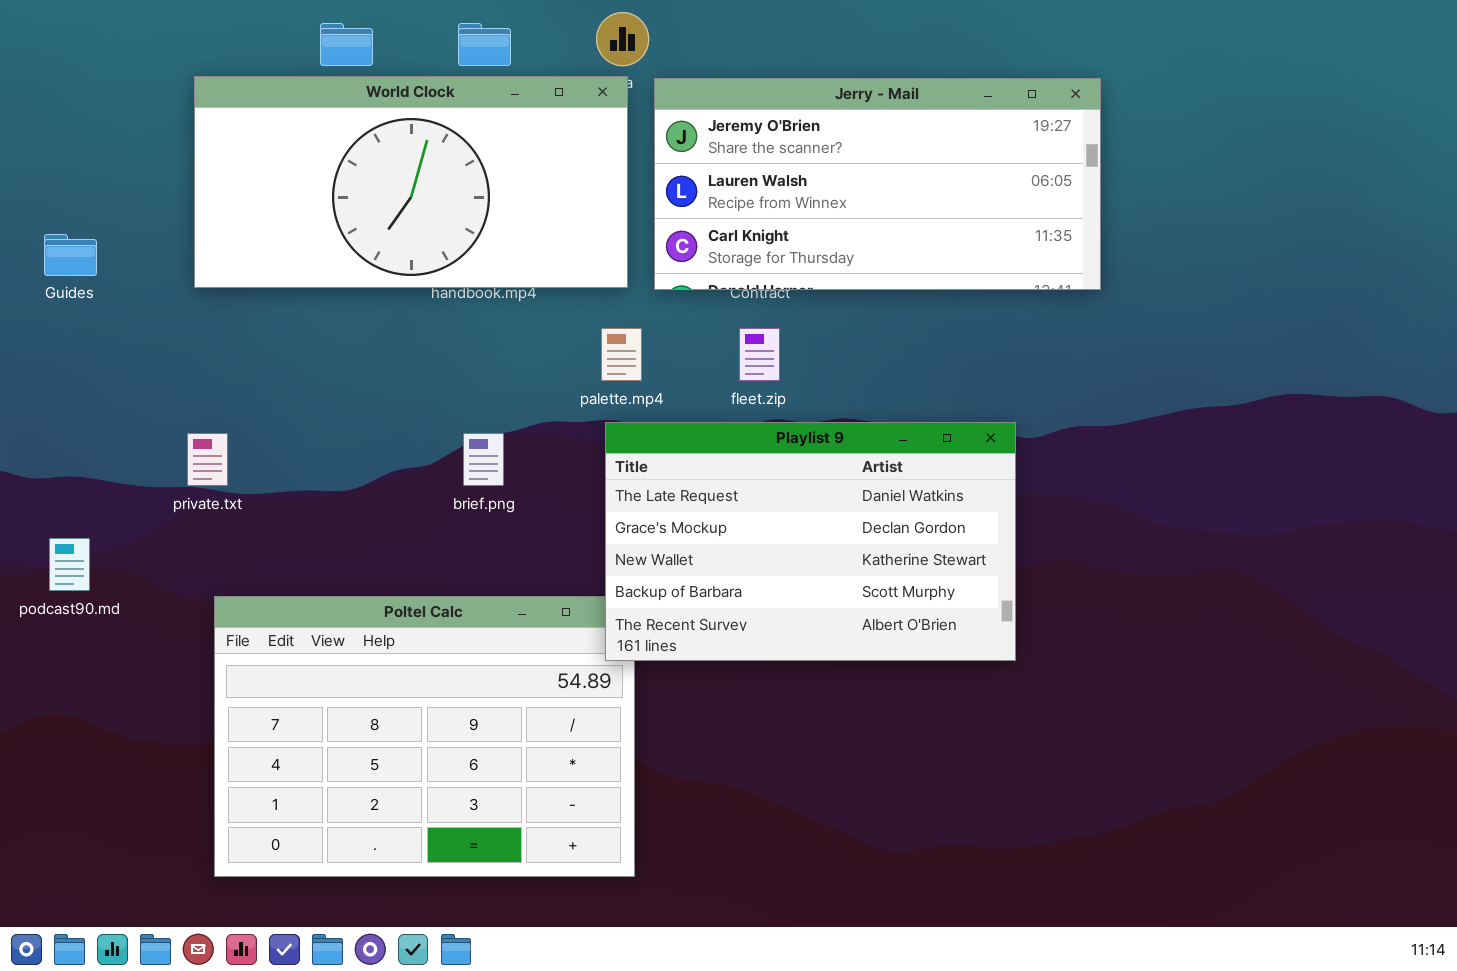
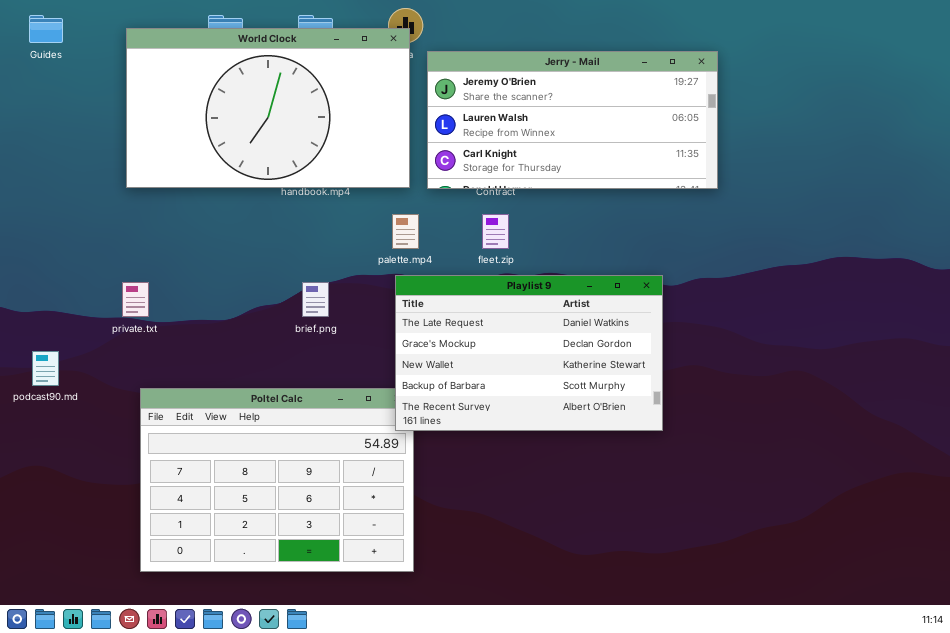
World Clock: [194,76,628,288] -> [126,28,410,188], resized
Guides: [44,234,97,276] -> [29,15,63,43], moved

